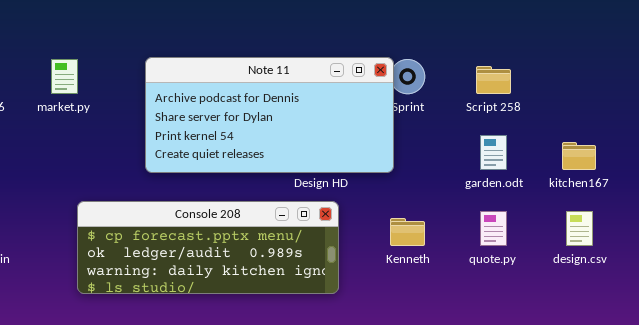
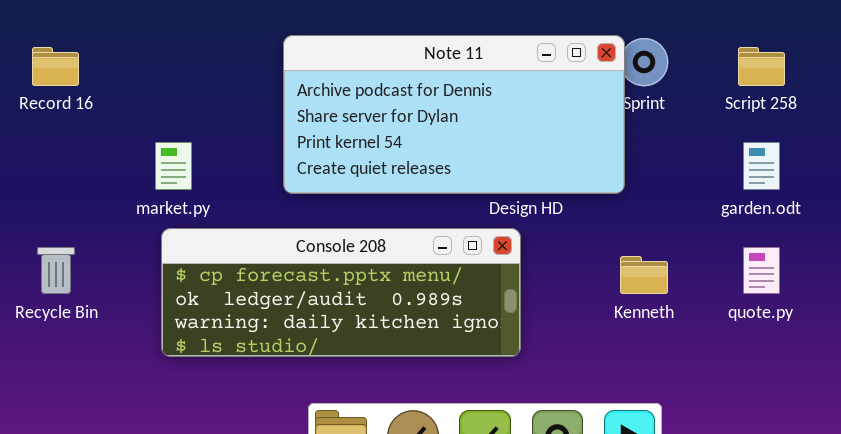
market.py: [51,59,78,94] -> [155,142,192,190], moved
Console 208: [77,201,339,294] -> [161,228,521,357], moved

